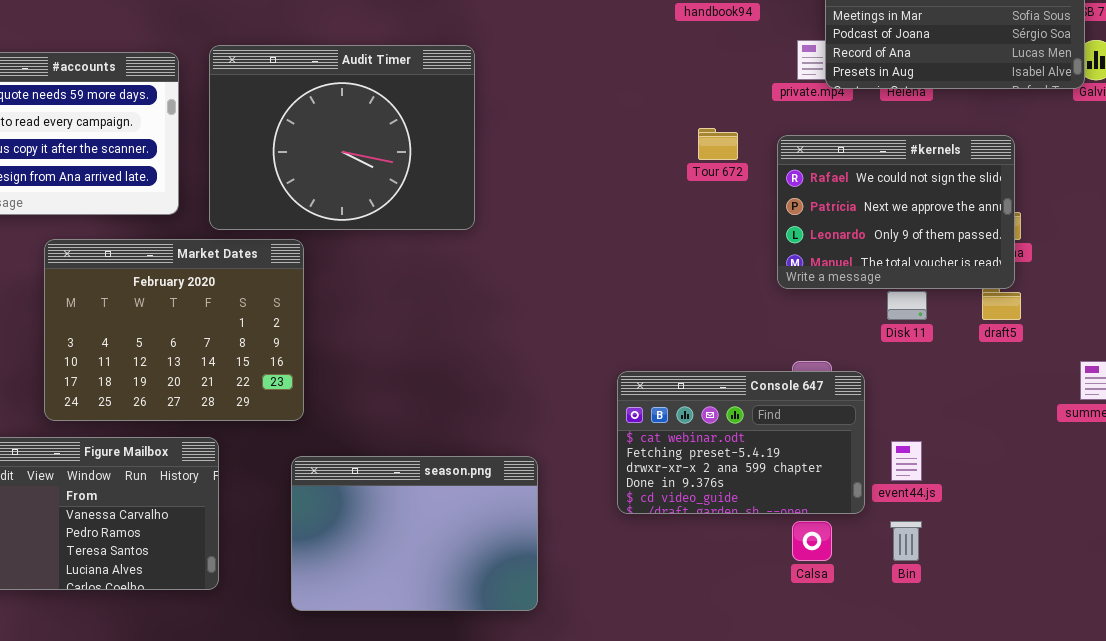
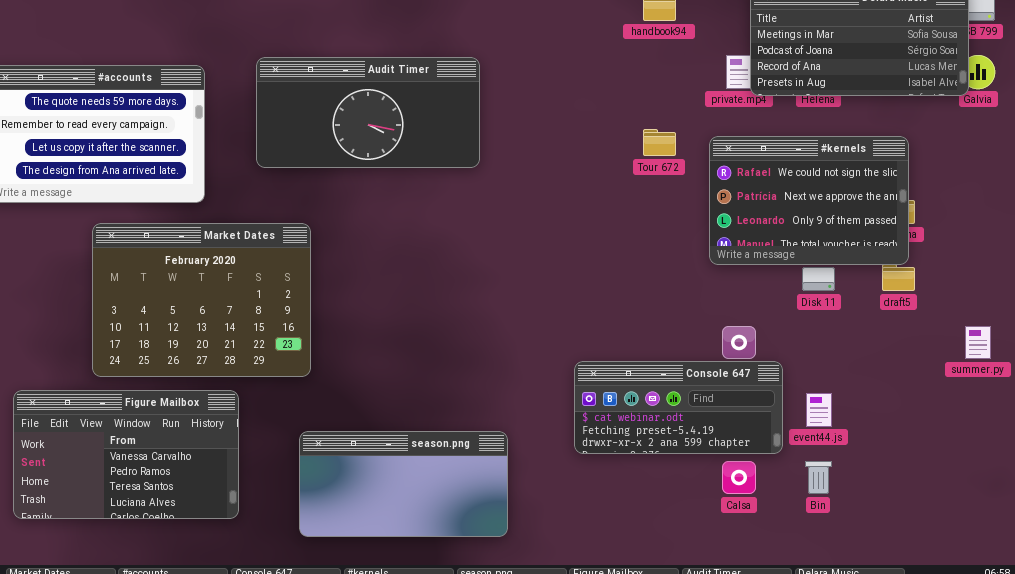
Audit Timer: [209,45,475,230] -> [256,57,480,168], moved, resized
Console 647: [617,371,865,514] -> [574,361,783,454], resized
season.png: [291,456,538,611] -> [299,431,508,537], resized

